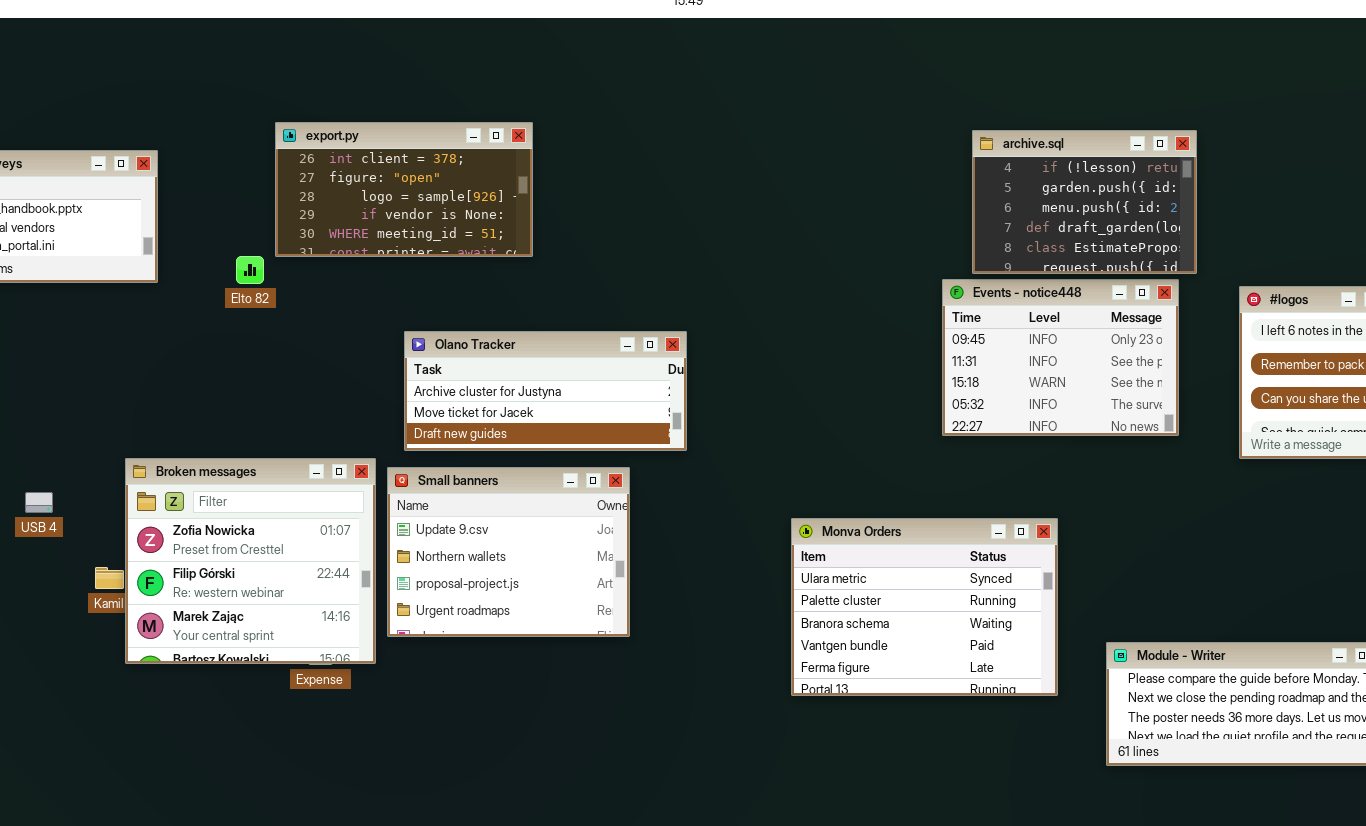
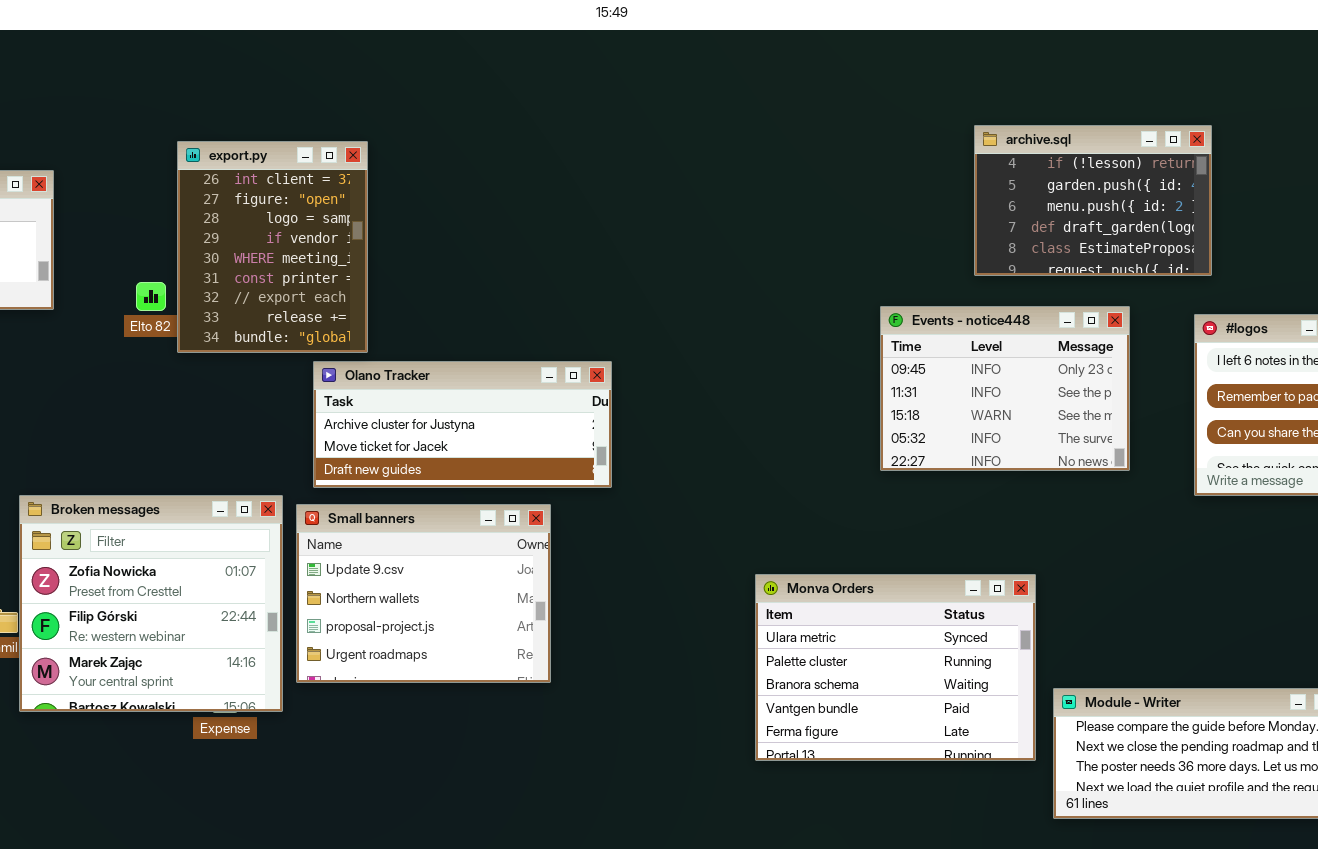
export.py: [275,122,533,257] -> [177,141,368,353], resized
archive.sql: [972,130,1197,274] -> [974,125,1212,276], moved
Monva Orders: [791,518,1058,696] -> [755,574,1036,761], moved

